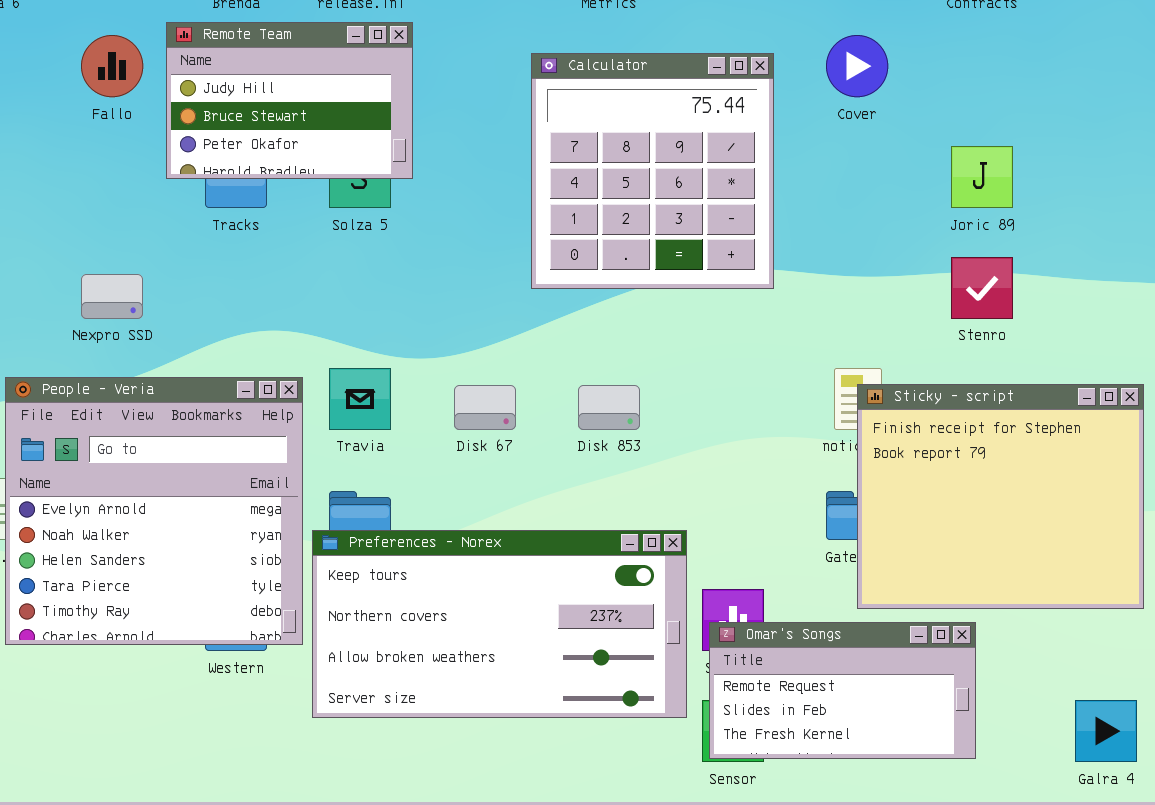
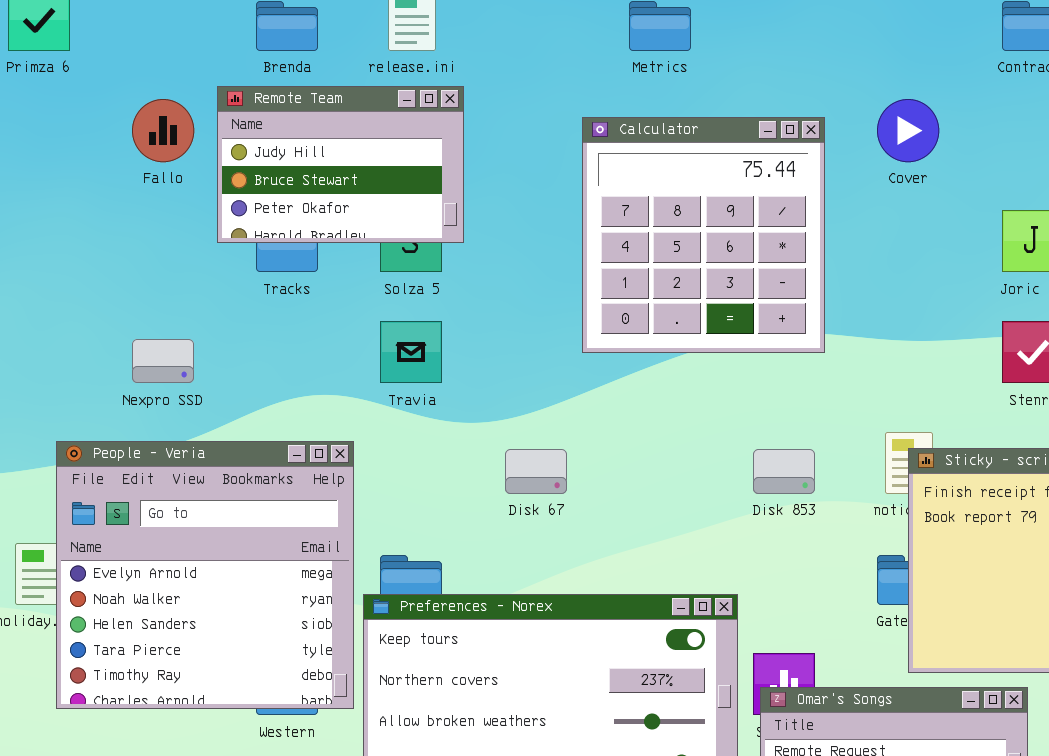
Travia: [329,368,391,430] -> [380,321,442,383], moved
Disk 853: [578,385,640,430] -> [753,449,815,494], moved

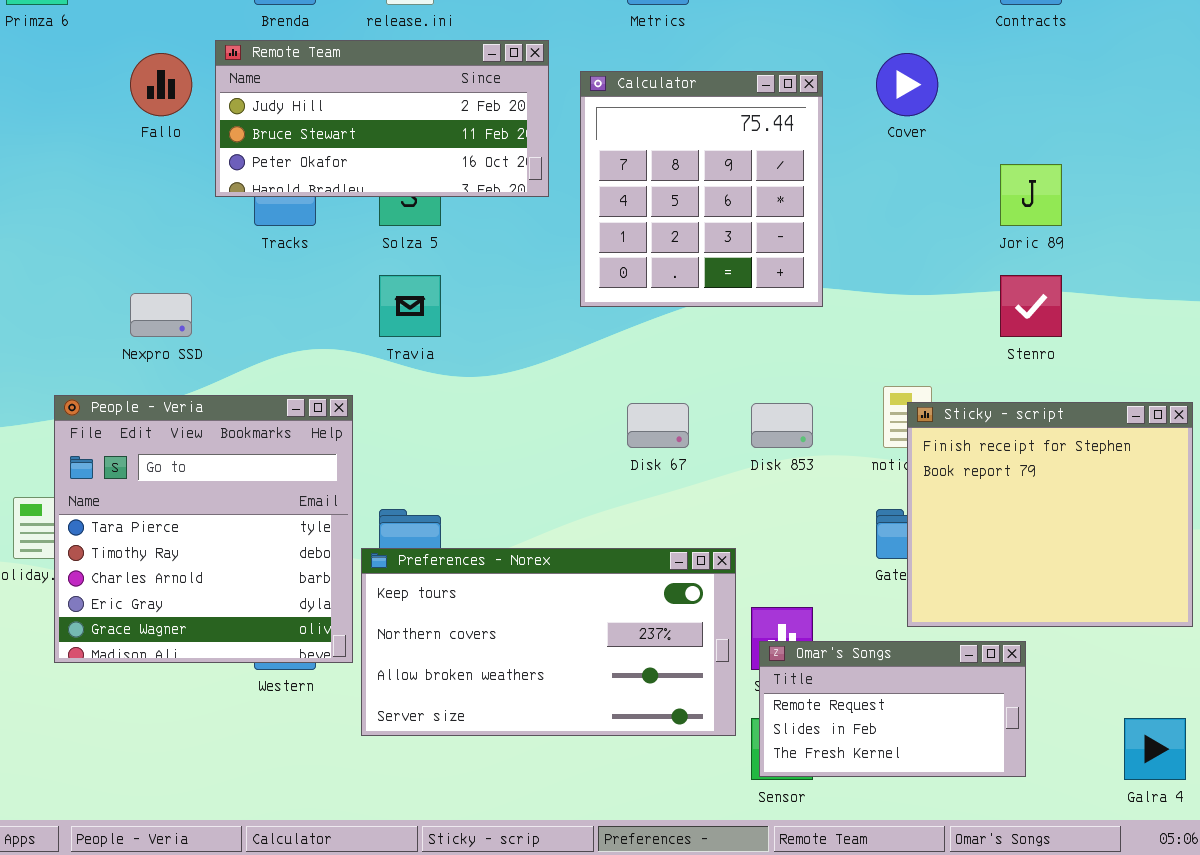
Remote Team: [217,86,464,243] -> [215,40,549,197], resized
People - Veria: [56,441,354,709] -> [54,395,353,663], scrolled down 3 rows
Disk 67: [505,449,567,494] -> [627,403,689,448], moved

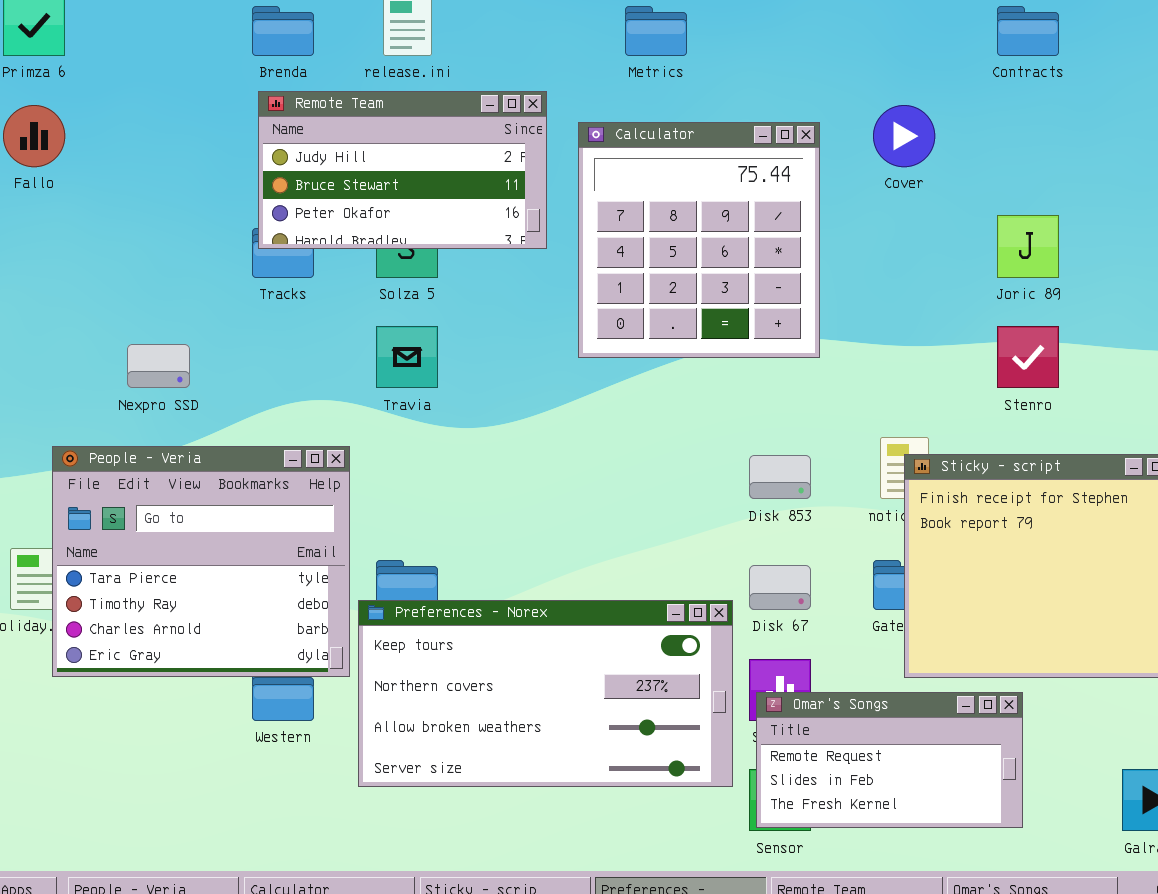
Remote Team: [215,40,549,197] -> [258,91,547,249], resized
Fallo: [130,53,192,116] -> [3,105,65,167], moved
People - Veria: [54,395,353,663] -> [52,446,350,677], resized
Disk 67: [627,403,689,448] -> [749,565,811,610], moved

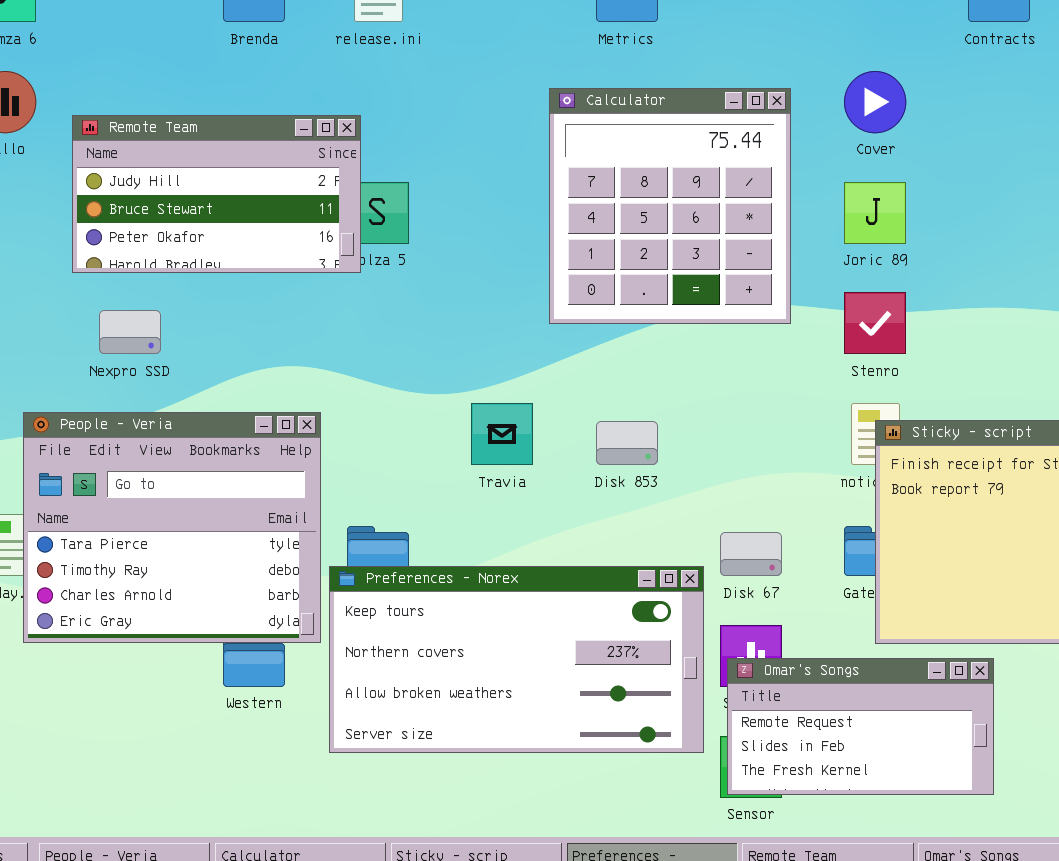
Remote Team: [258,91,547,249] -> [72,115,361,273], moved
Joric 89: [997,215,1059,278] -> [844,182,906,244], moved
Travia: [376,326,438,388] -> [471,403,533,465], moved
Stenro: [997,326,1059,388] -> [844,292,906,354], moved
Disk 853: [749,455,811,499] -> [596,421,658,465], moved

